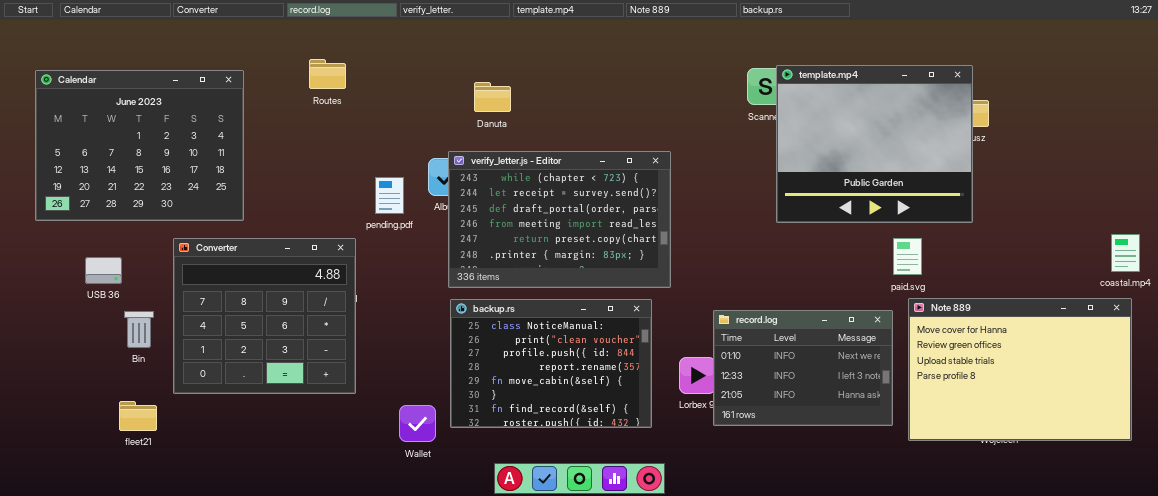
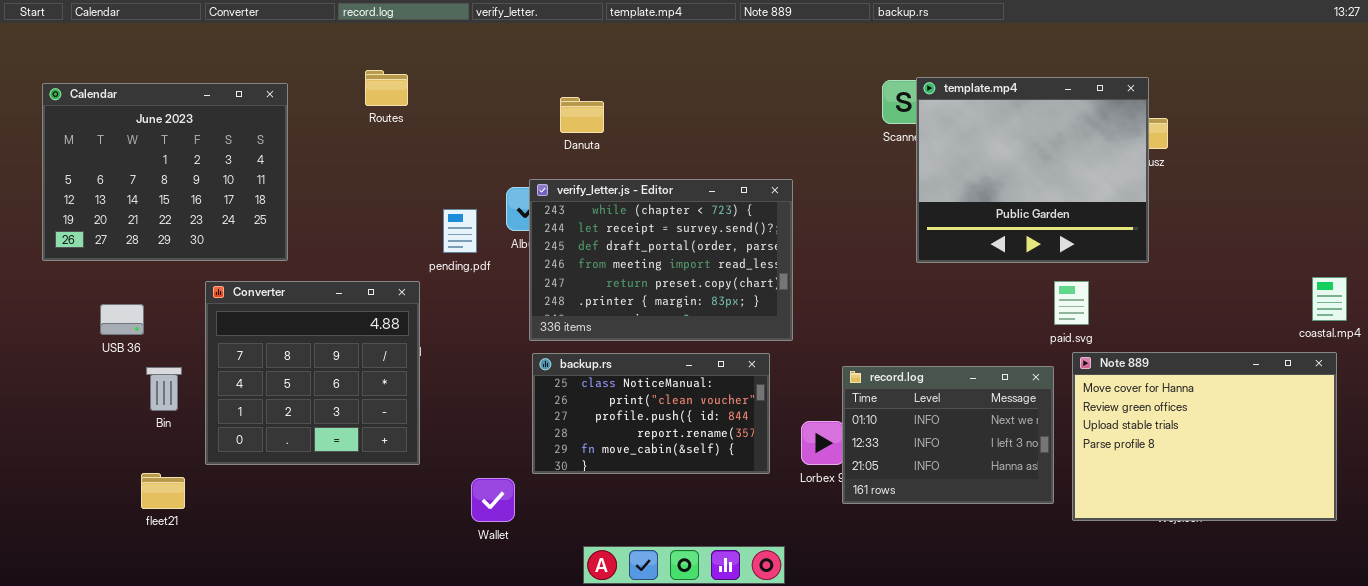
backup.rs: [450,299,652,428] -> [532,353,770,474], resized

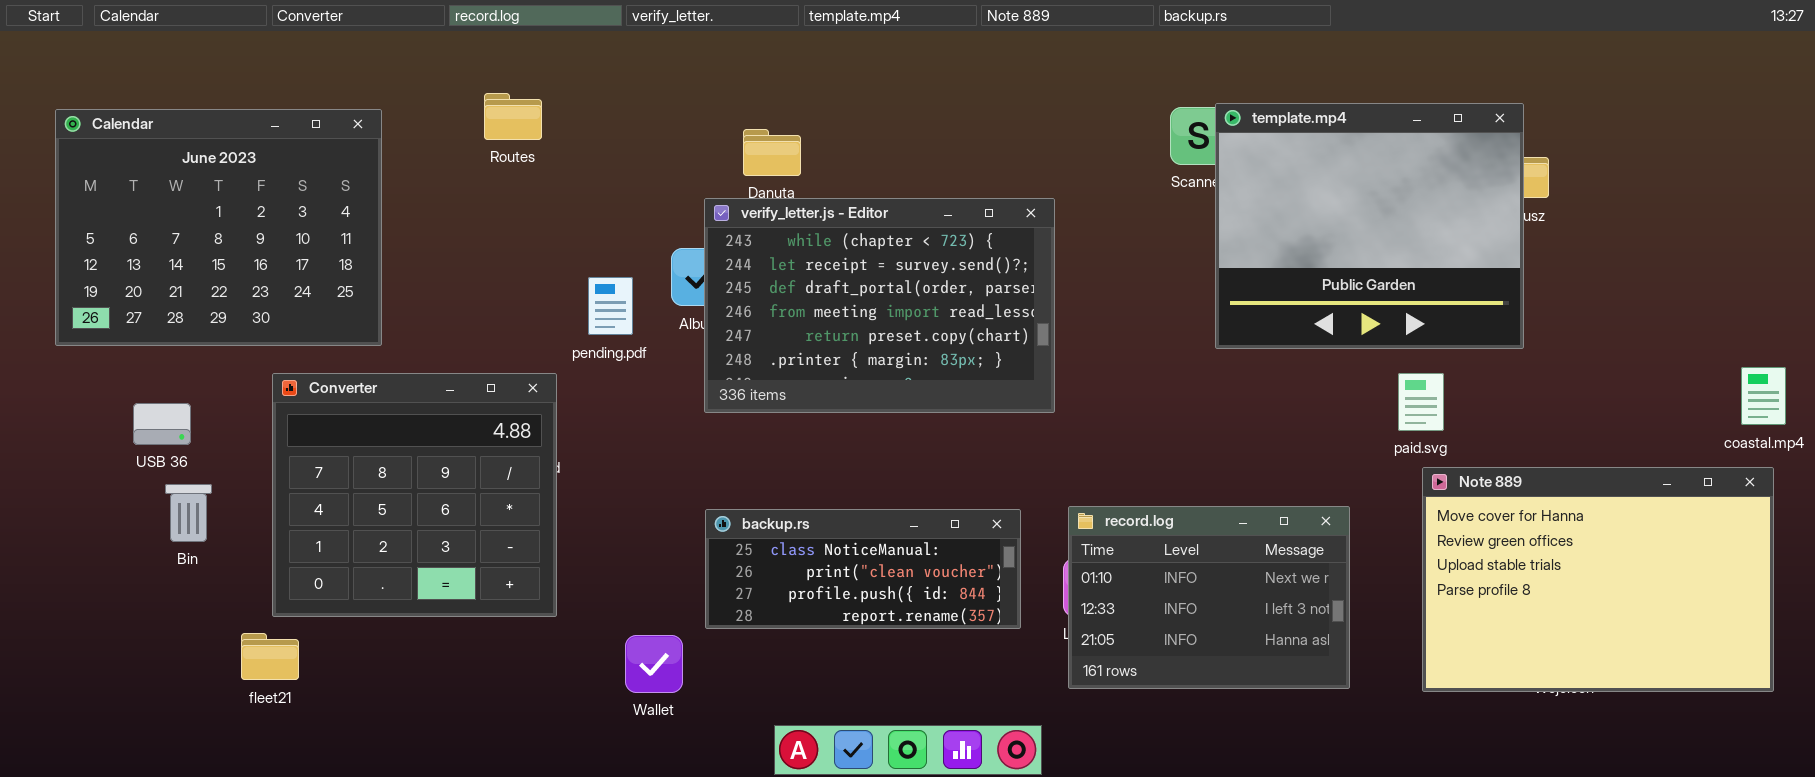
verify_letter.js - Editor: [529,179,793,341] -> [704,198,1055,413], moved
backup.rs: [532,353,770,474] -> [705,509,1021,629], resized
record.log: [842,366,1054,504] -> [1068,506,1350,689], moved
Bin: [146,367,182,411] -> [165,484,212,542], moved
fleet21: [141,473,185,509] -> [241,633,299,680], moved

